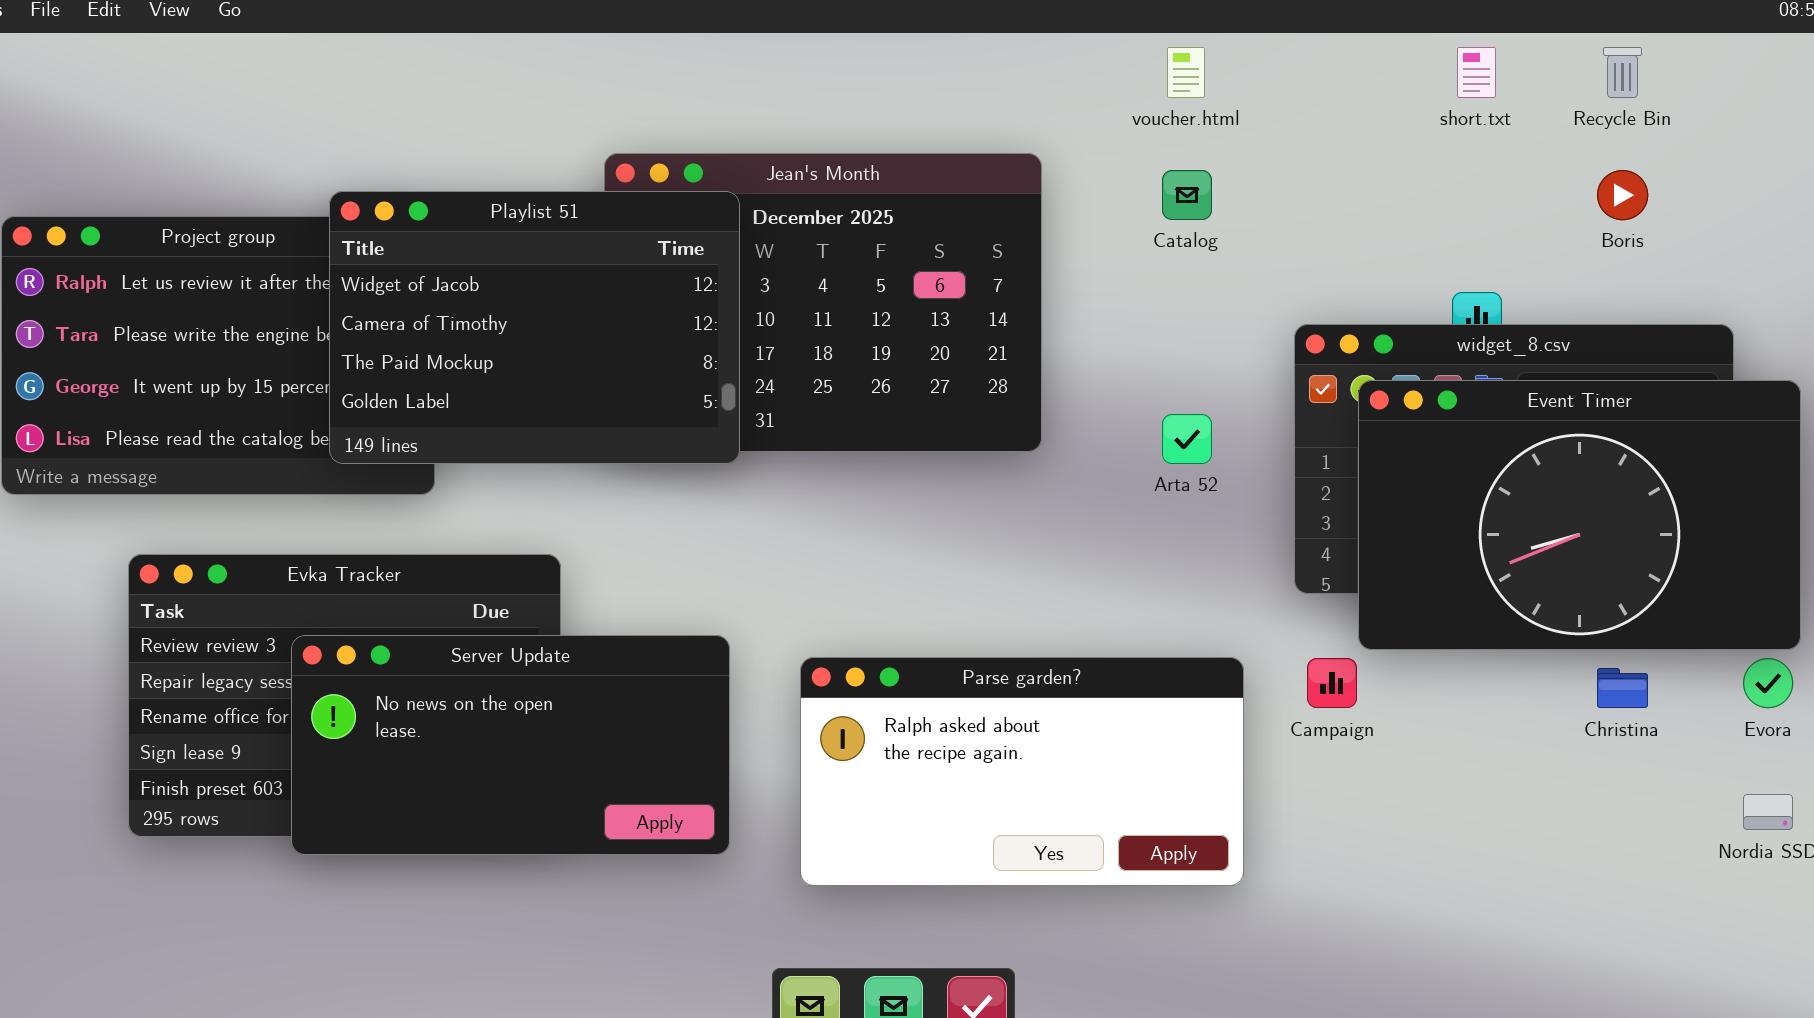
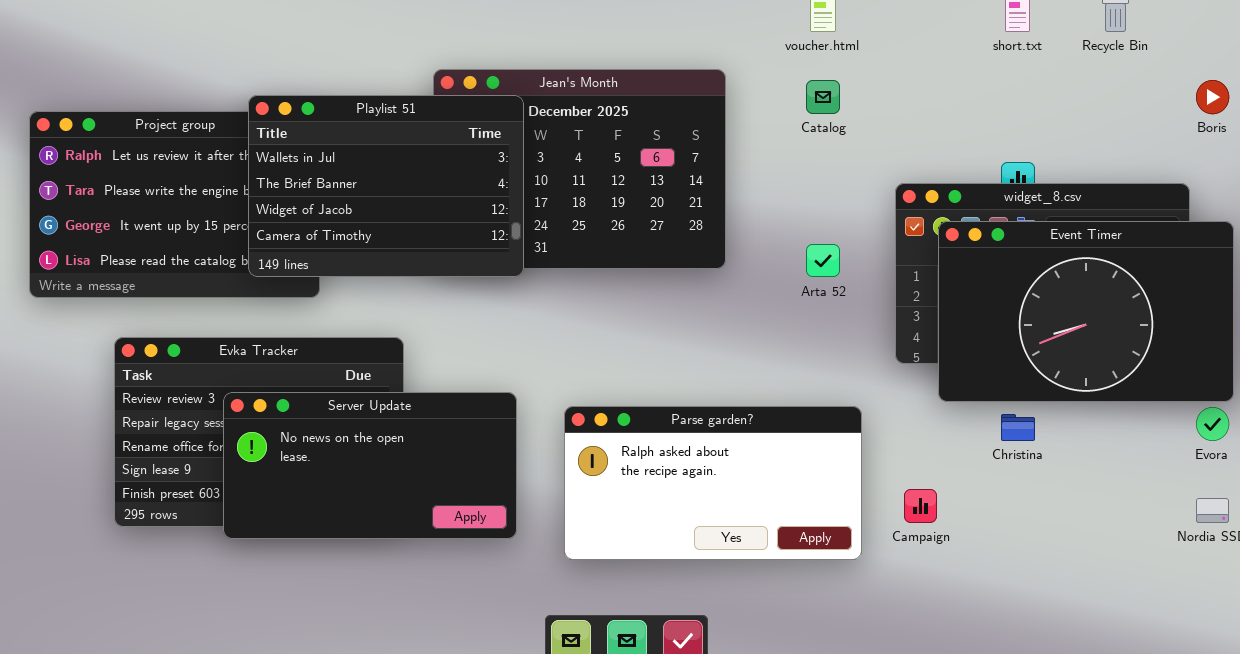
Boris: [1597,170,1648,220] -> [1196,80,1229,114], moved
Playlist 51: [329,191,740,464] -> [248,95,524,277], scrolled up 2 rows
Campaign: [1307,658,1357,708] -> [904,489,937,523], moved
Christina: [1597,668,1648,708] -> [1001,414,1035,441], moved

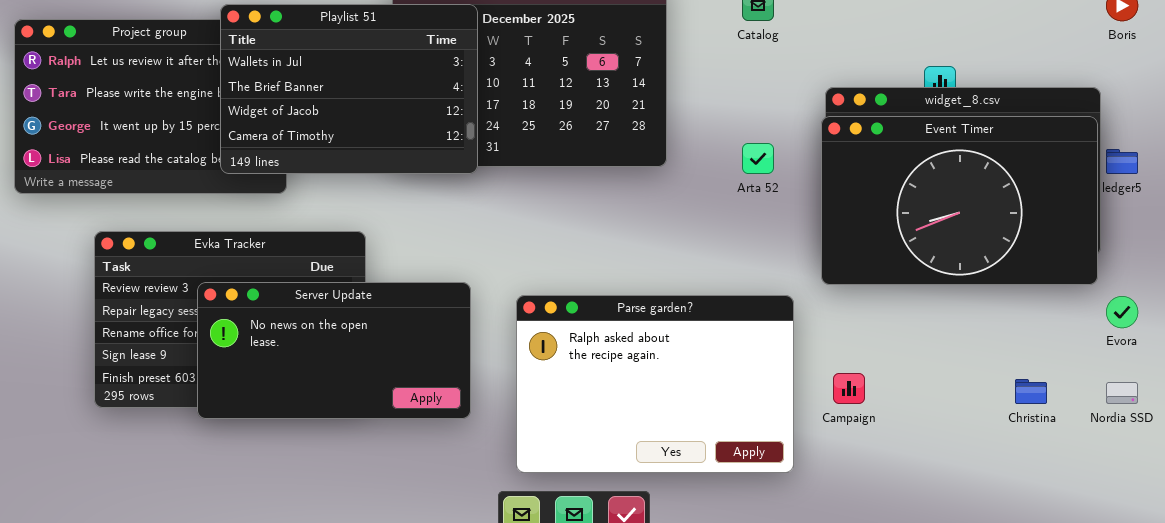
Event Timer: [938,221,1234,402] -> [821,116,1098,285], moved
Parse garden?: [564,406,862,560] -> [516,295,794,473], resized
Christina: [1001,414,1035,441] -> [1015,379,1047,404], moved

